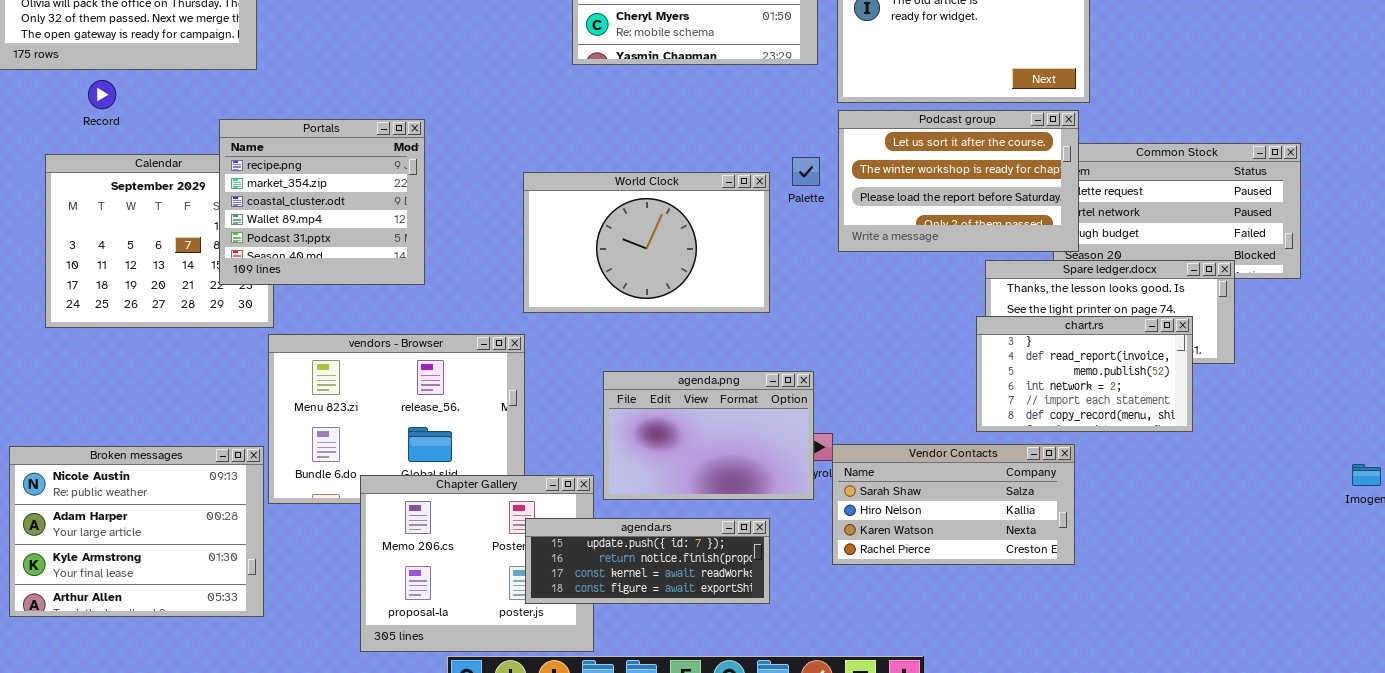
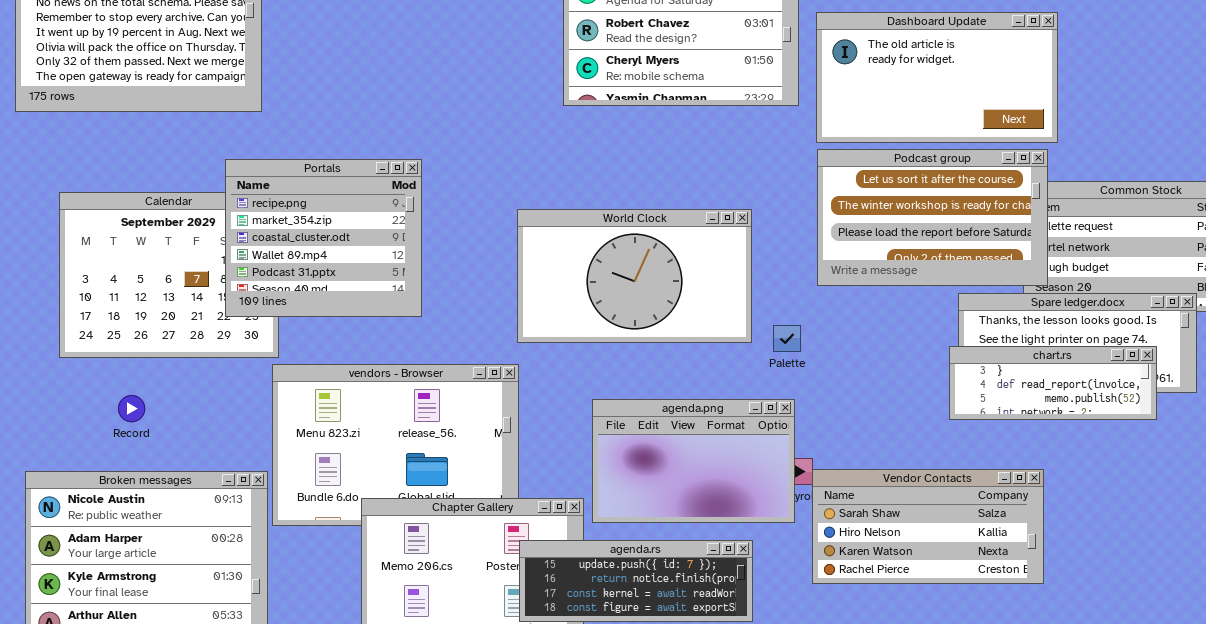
Record: [88,80,116,109] -> [118,395,145,422], moved
Palette: [792,157,820,186] -> [773,325,801,352], moved
chart.rs: [976,316,1193,432] -> [949,346,1157,420], resized

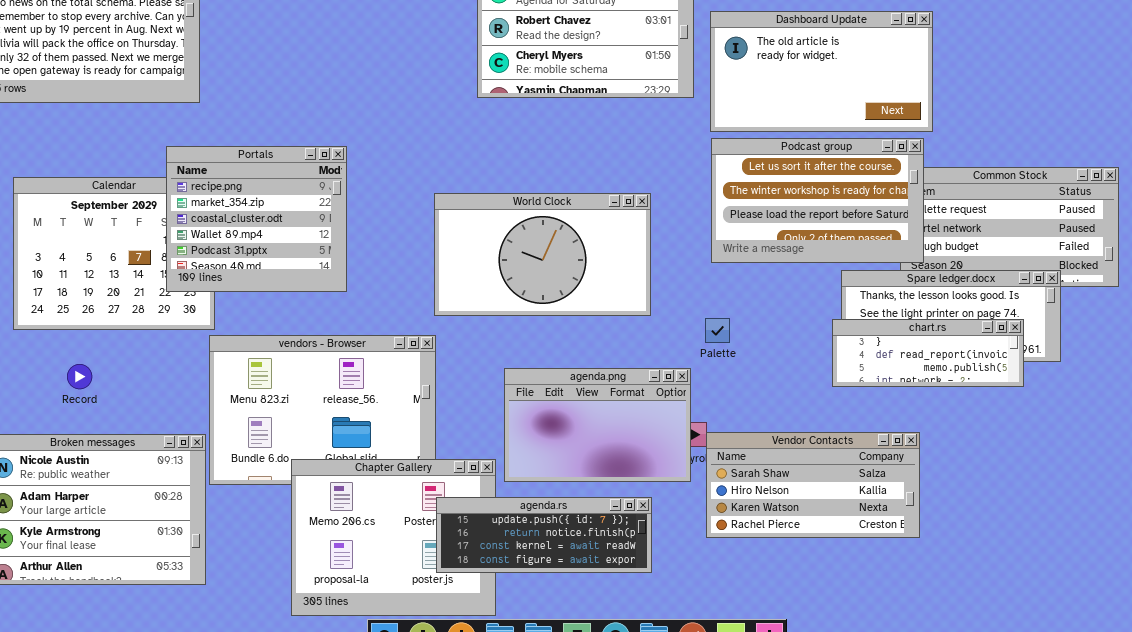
Palette: [773,325,801,352] -> [705,318,730,343], moved

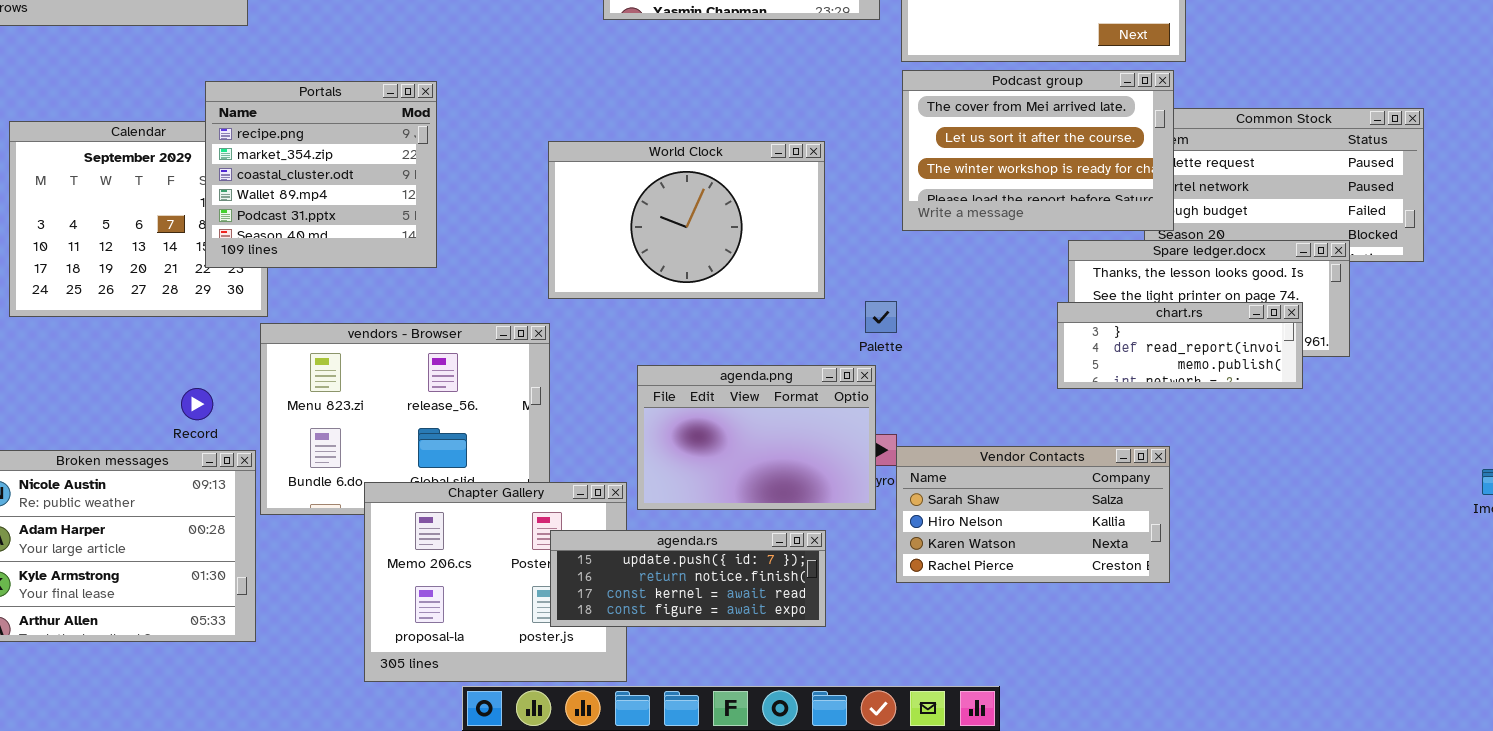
Podcast group: [711,138,924,263] -> [902,70,1174,231], scrolled up 1 row
Palette: [705,318,730,343] -> [865,301,897,333], moved
Record: [67,364,92,389] -> [181,388,213,420], moved

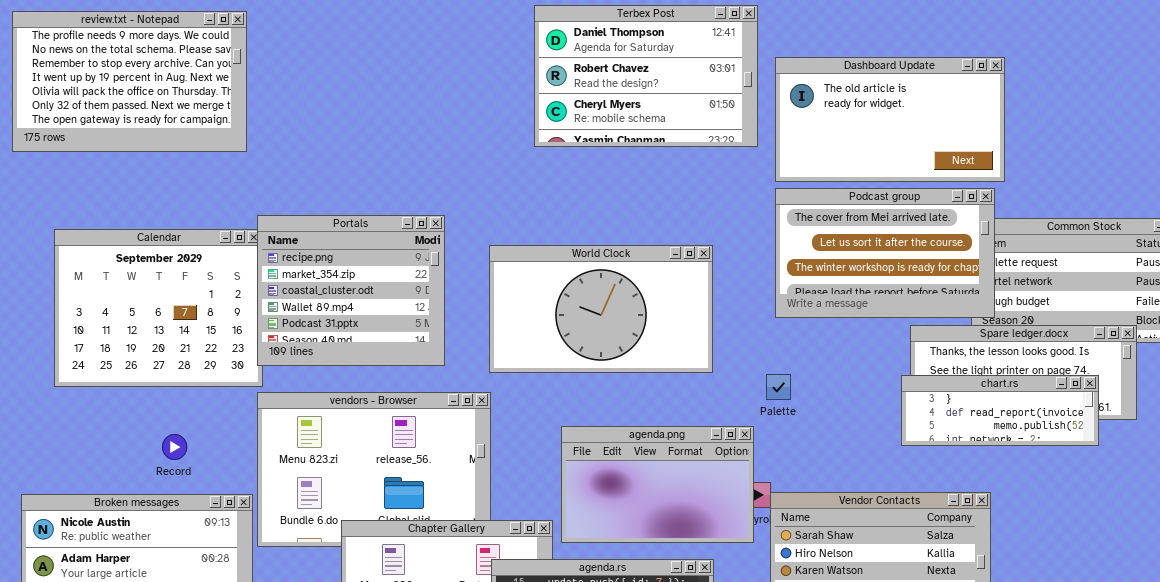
Portals: [205,81,437,268] -> [257,215,445,366], moved
Palette: [865,301,897,333] -> [766,374,791,400], moved
Record: [181,388,213,420] -> [162,434,187,460], moved

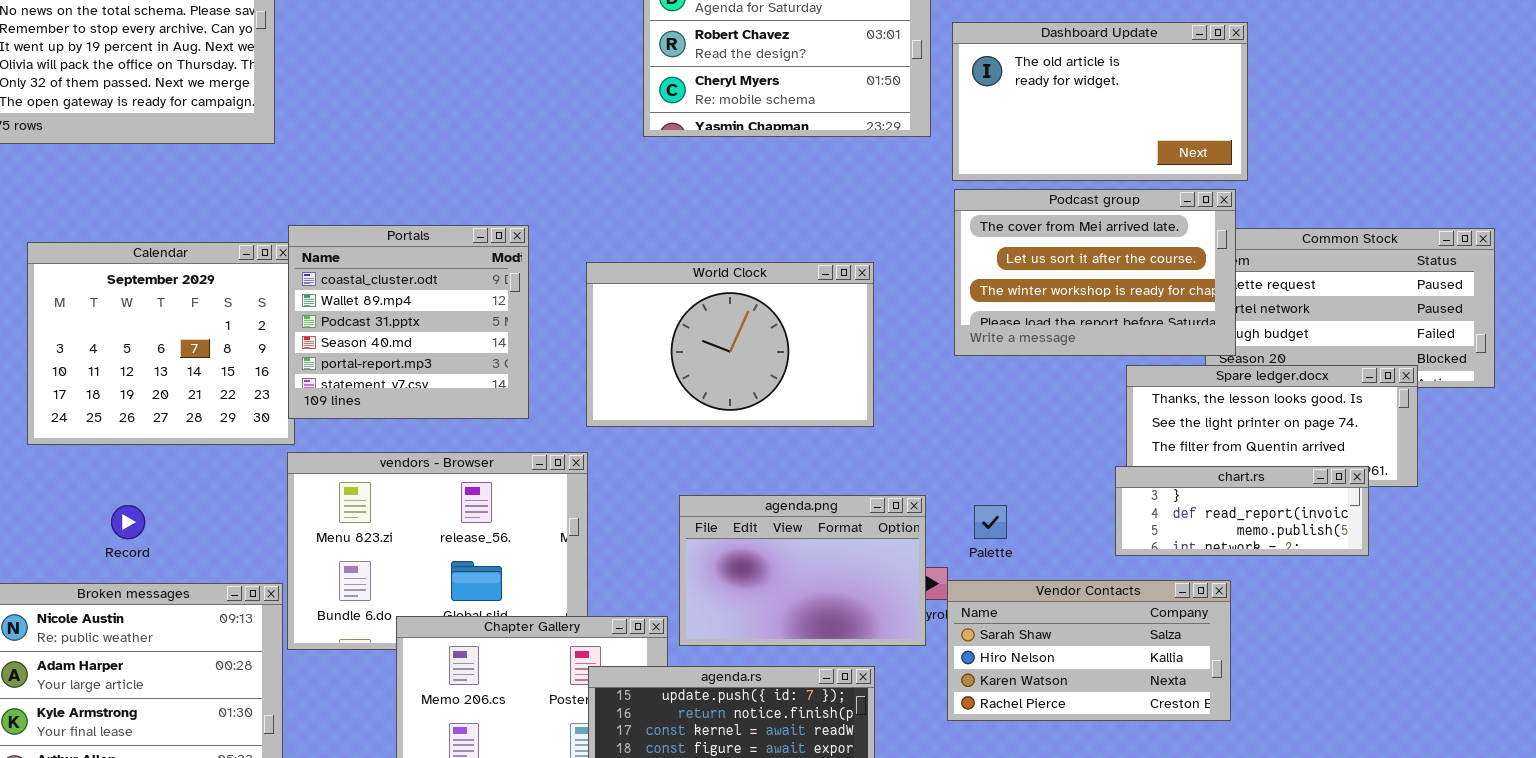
Portals: [257,215,445,366] -> [288,225,529,419], scrolled down 2 rows
Palette: [766,374,791,400] -> [974,505,1007,539], moved
chart.rs: [901,375,1099,446] -> [1115,466,1369,556], moved
Record: [162,434,187,460] -> [111,505,145,539], moved

